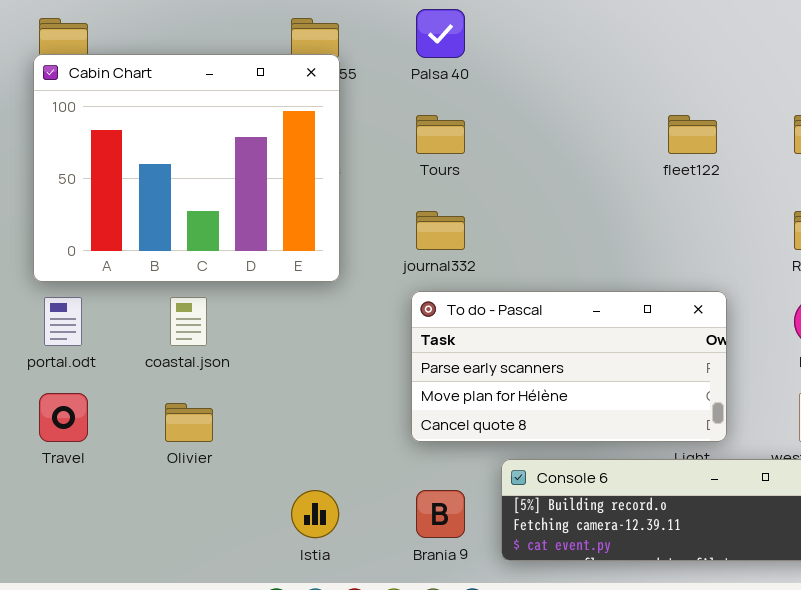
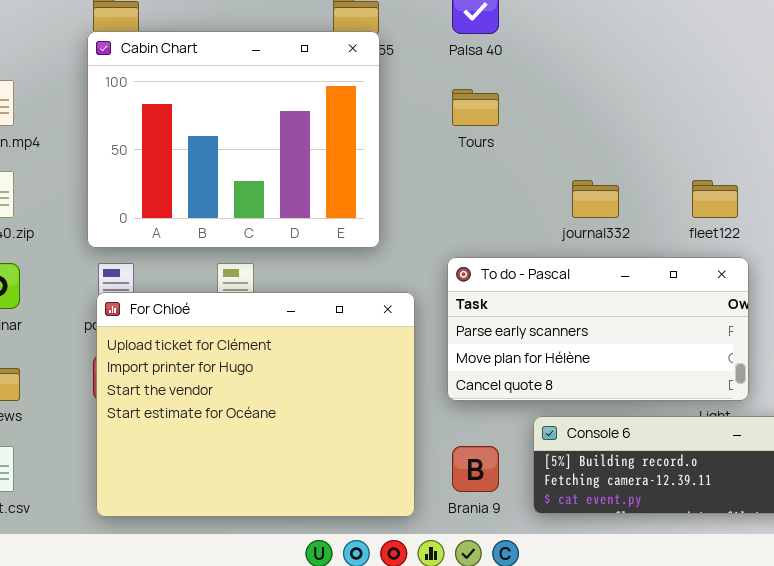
fleet122: [668,115,717,154] -> [692,180,738,218], moved
journal332: [416,211,465,250] -> [572,180,619,218], moved
For Chloé: none -> [96,292,415,517], opened

